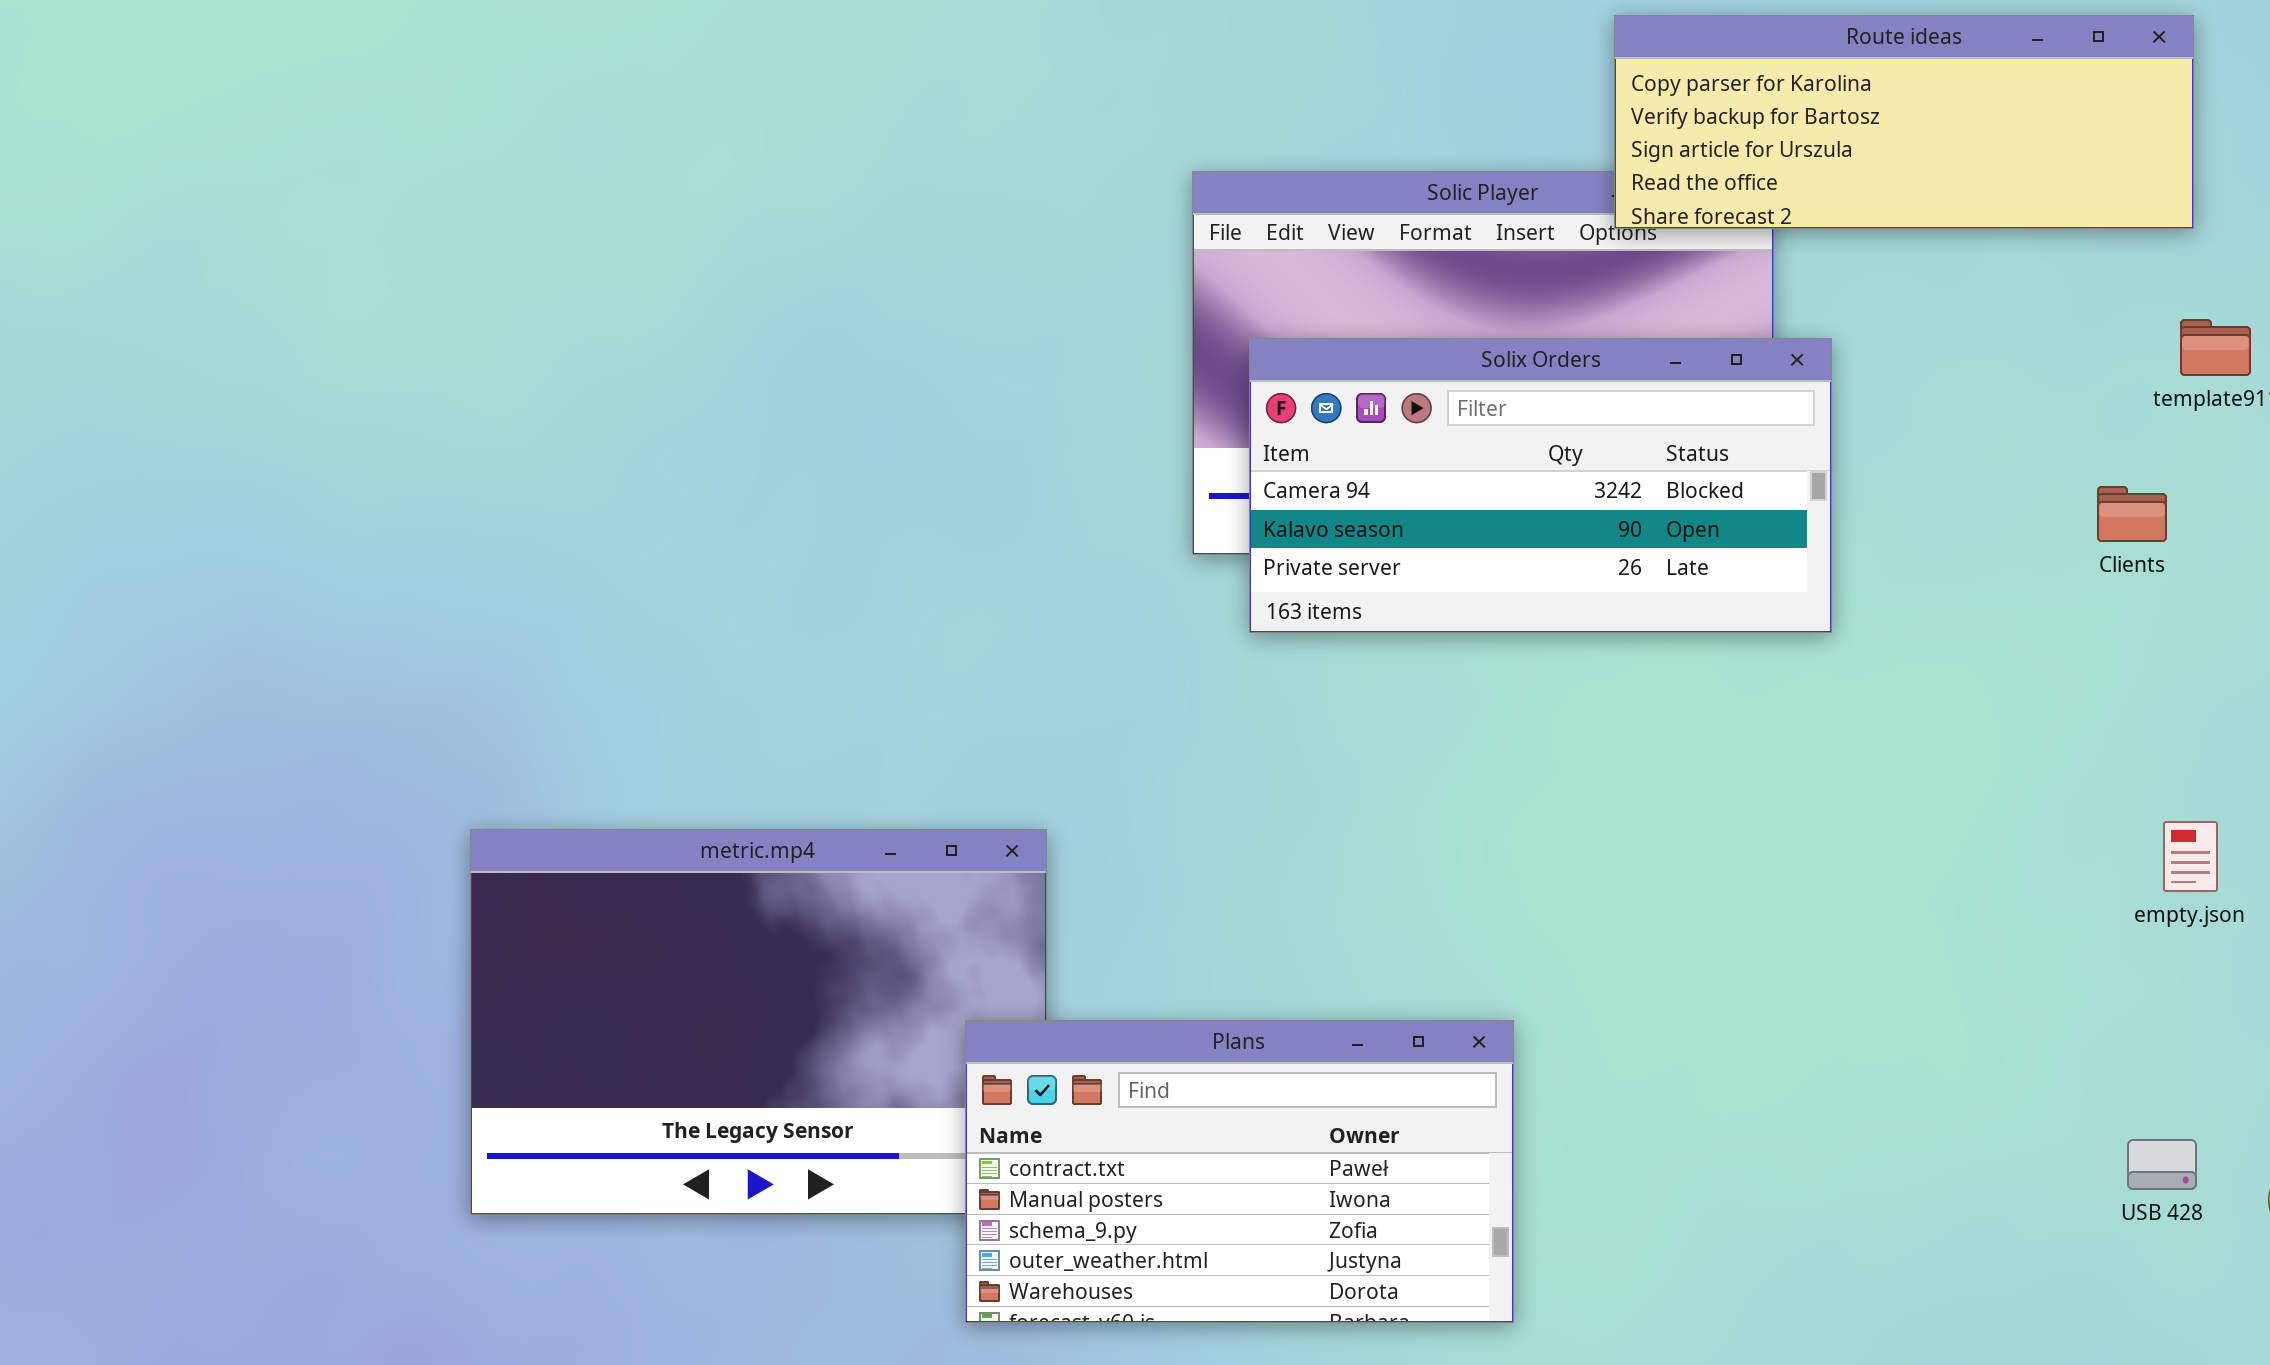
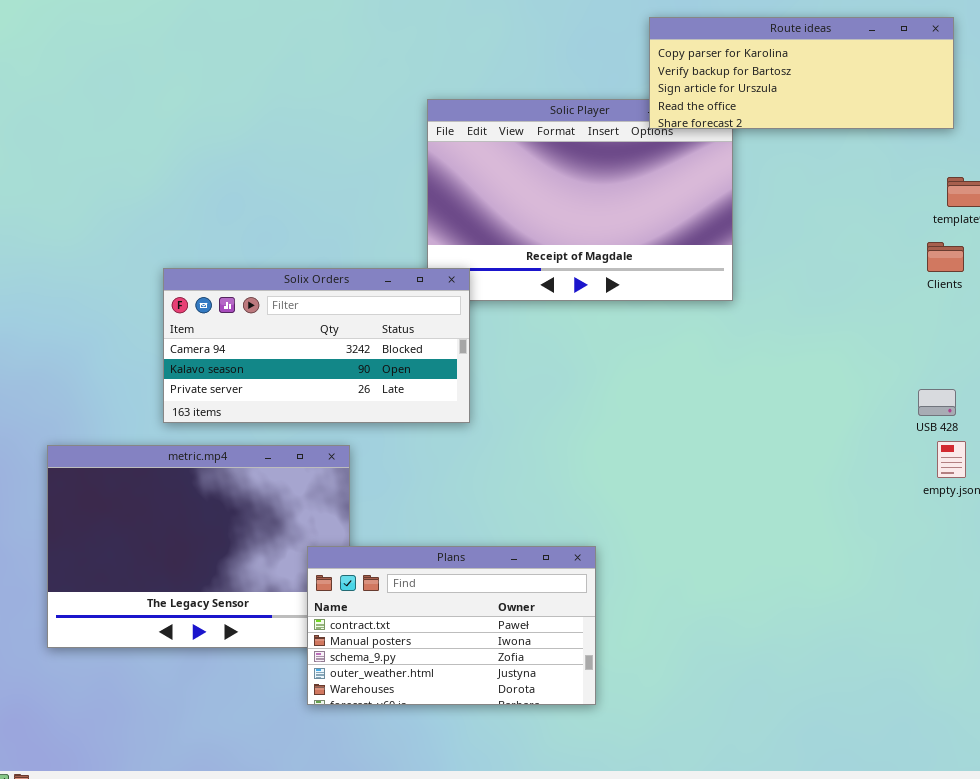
Solix Orders: [1249,338,1832,633] -> [163,268,470,423], moved
Clients: [2097,486,2167,542] -> [927,242,964,272], moved
USB 428: [2127,1139,2197,1190] -> [918,389,956,416], moved

